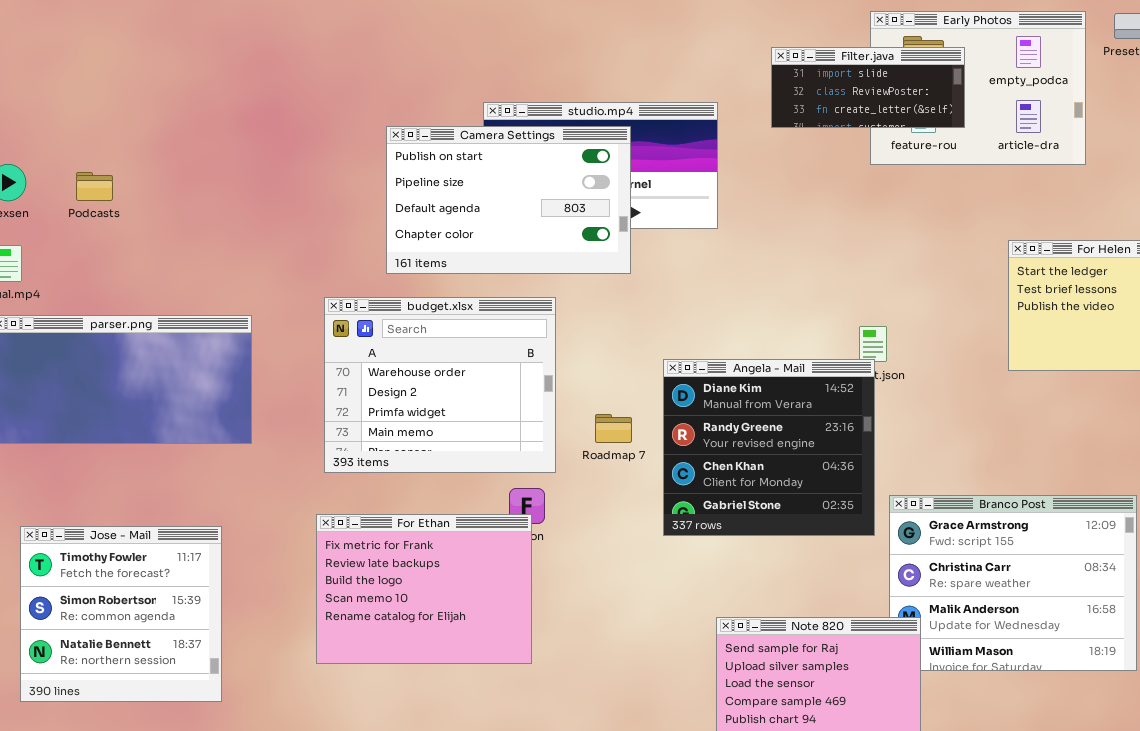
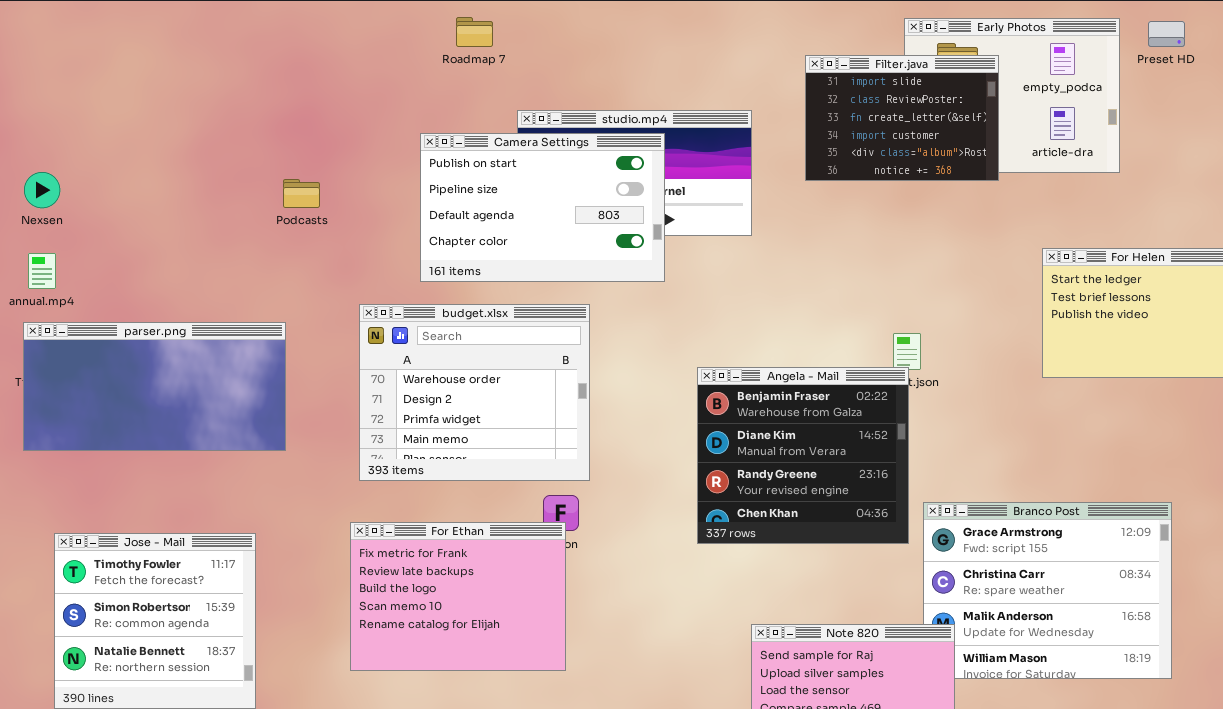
Filter.java: [771,47,965,128] -> [805,55,999,181], resized
Podcasts: [76,172,113,201] -> [283,179,320,208], moved
Angela - Mail: [663,359,875,536] -> [697,367,909,544], scrolled up 1 row
Roadmap 7: [595,414,632,443] -> [456,17,493,47], moved

